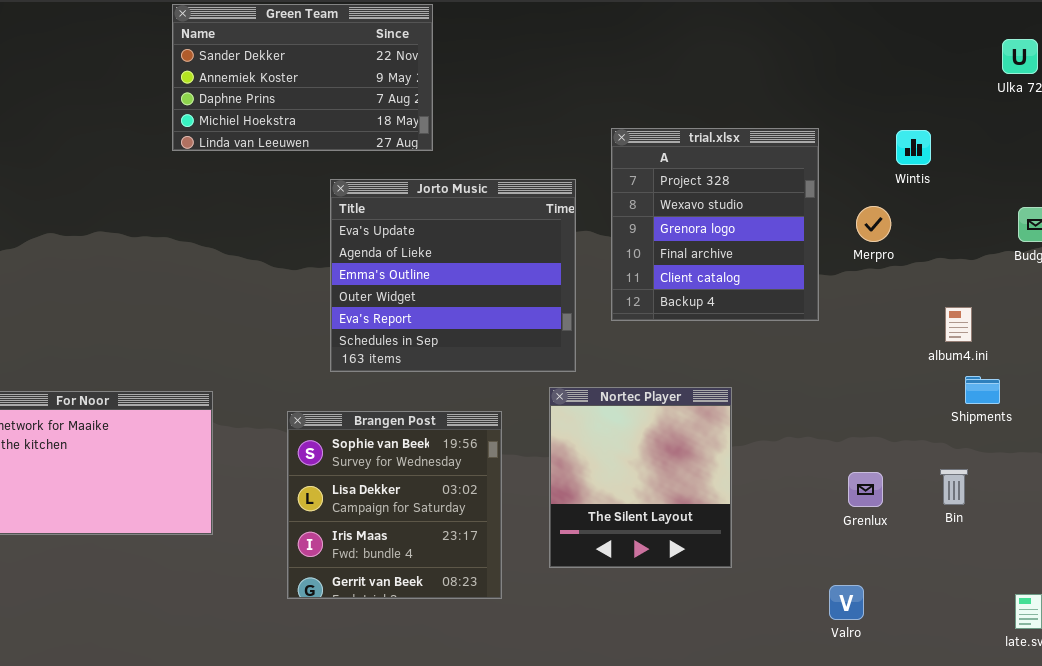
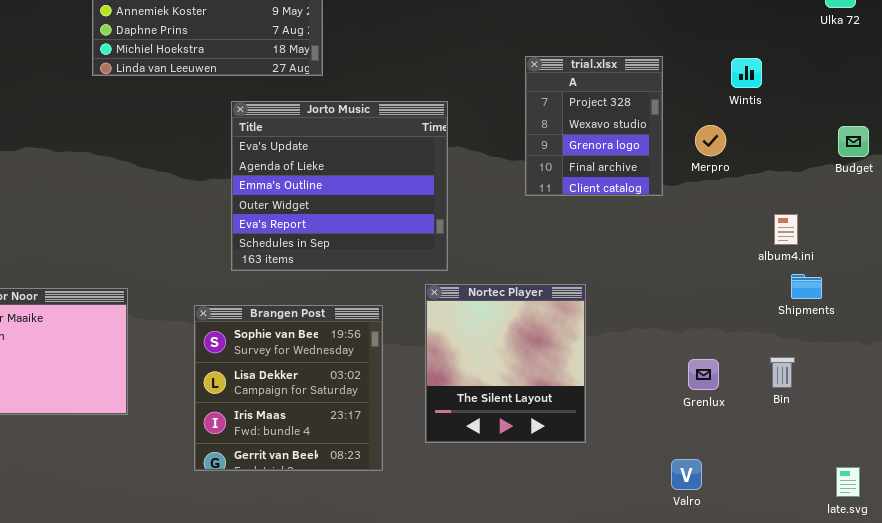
trial.xlsx: [611,128,819,321] -> [525,56,663,196], resized

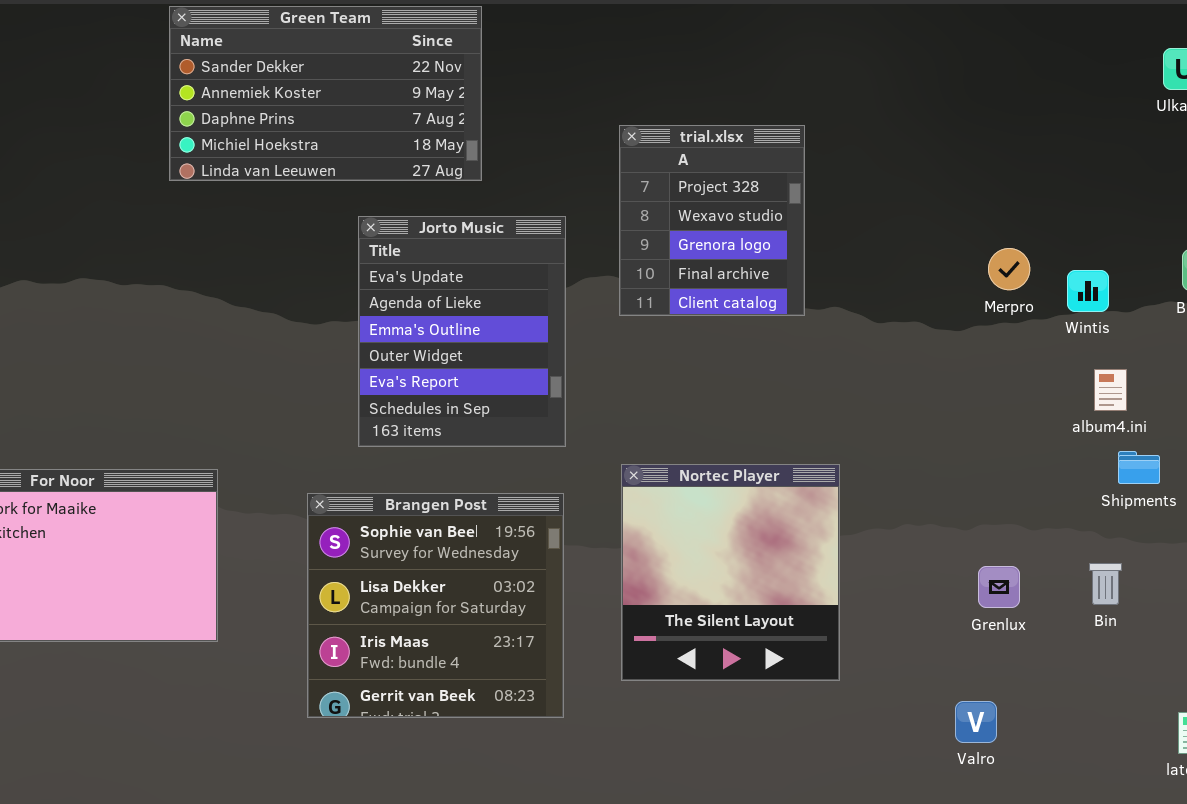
trial.xlsx: [525,56,663,196] -> [619,125,805,316], moved
Wintis: [731,58,762,88] -> [1067,270,1109,312], moved
Jorto Music: [231,101,448,271] -> [358,216,566,447], resized

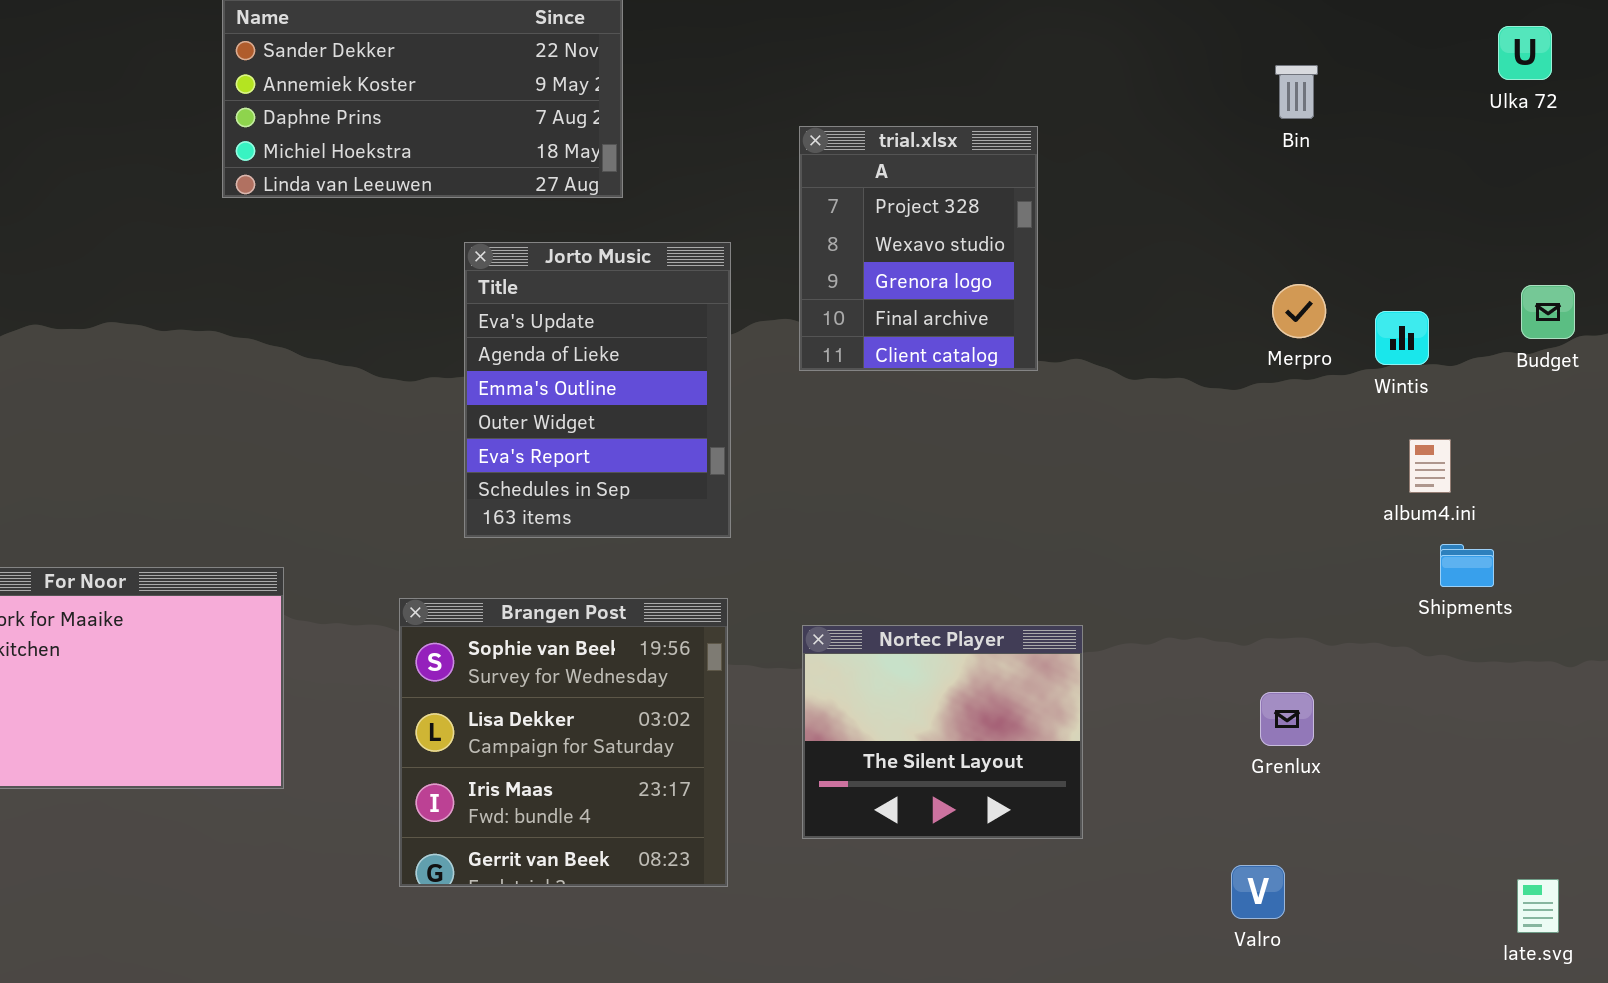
Nortec Player: [621,464,840,681] -> [802,625,1083,839], resized
Bin: [1089,563,1122,605] -> [1275,65,1318,119], moved

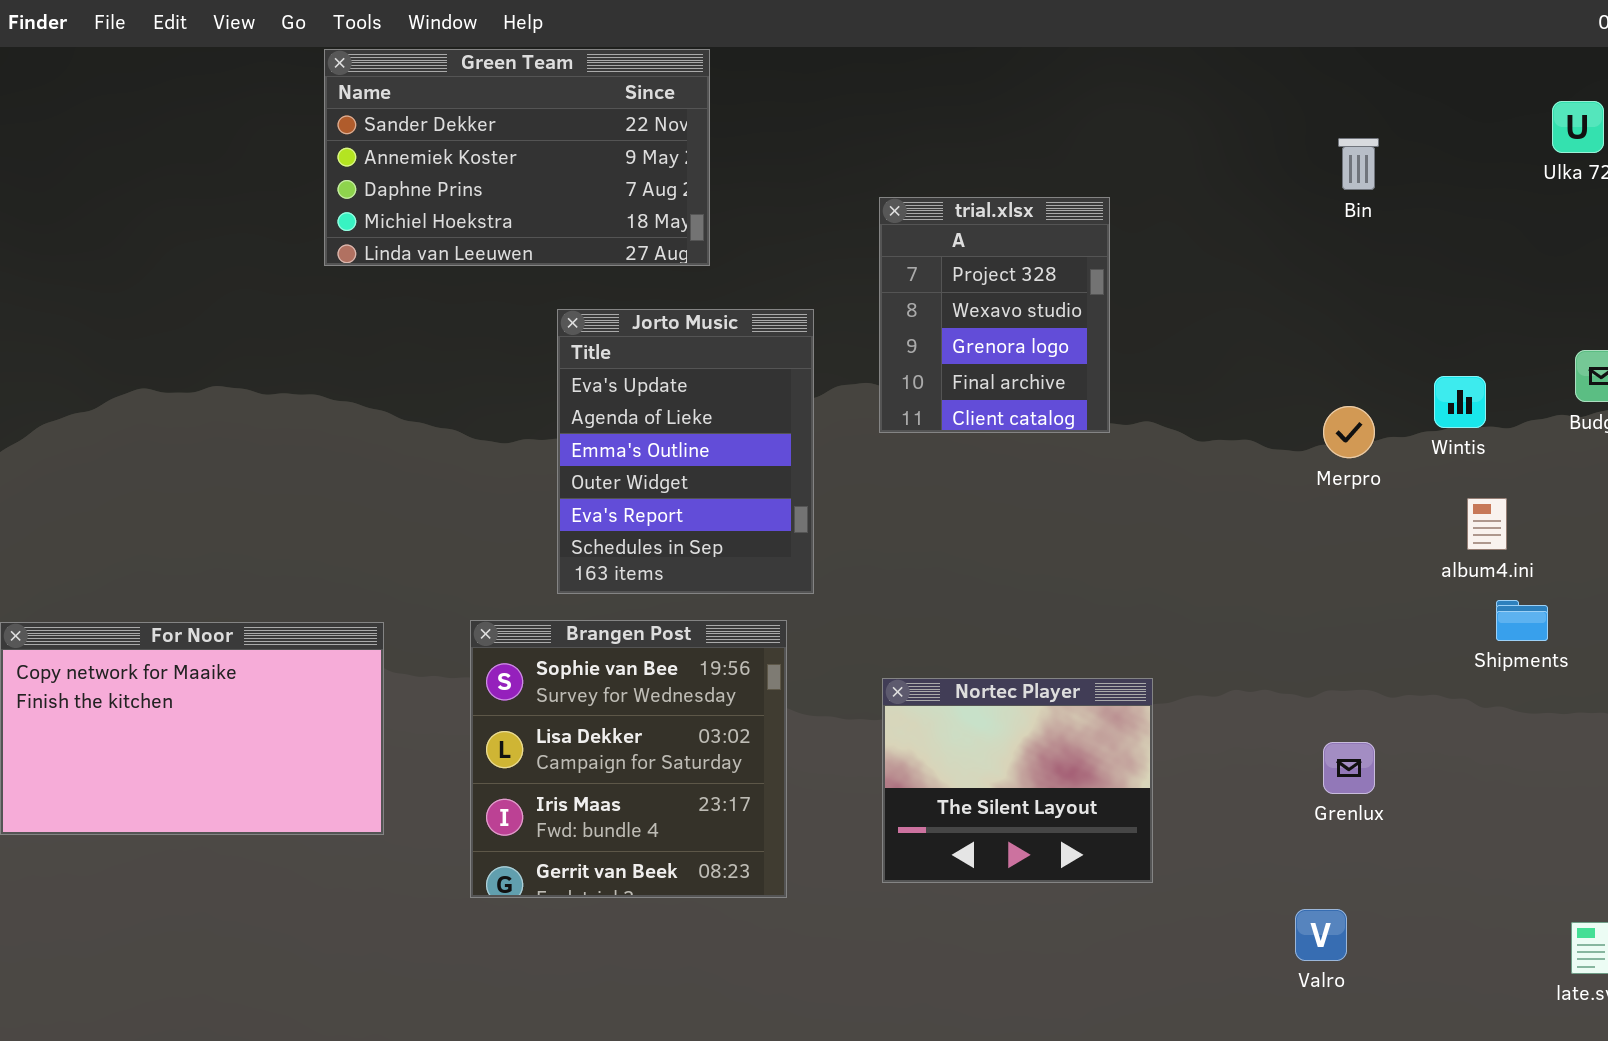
Merpro: [1272,284,1326,338] -> [1323,406,1375,458], moved
Brangen Post: [399,598,728,887] -> [470,620,787,898], moved

